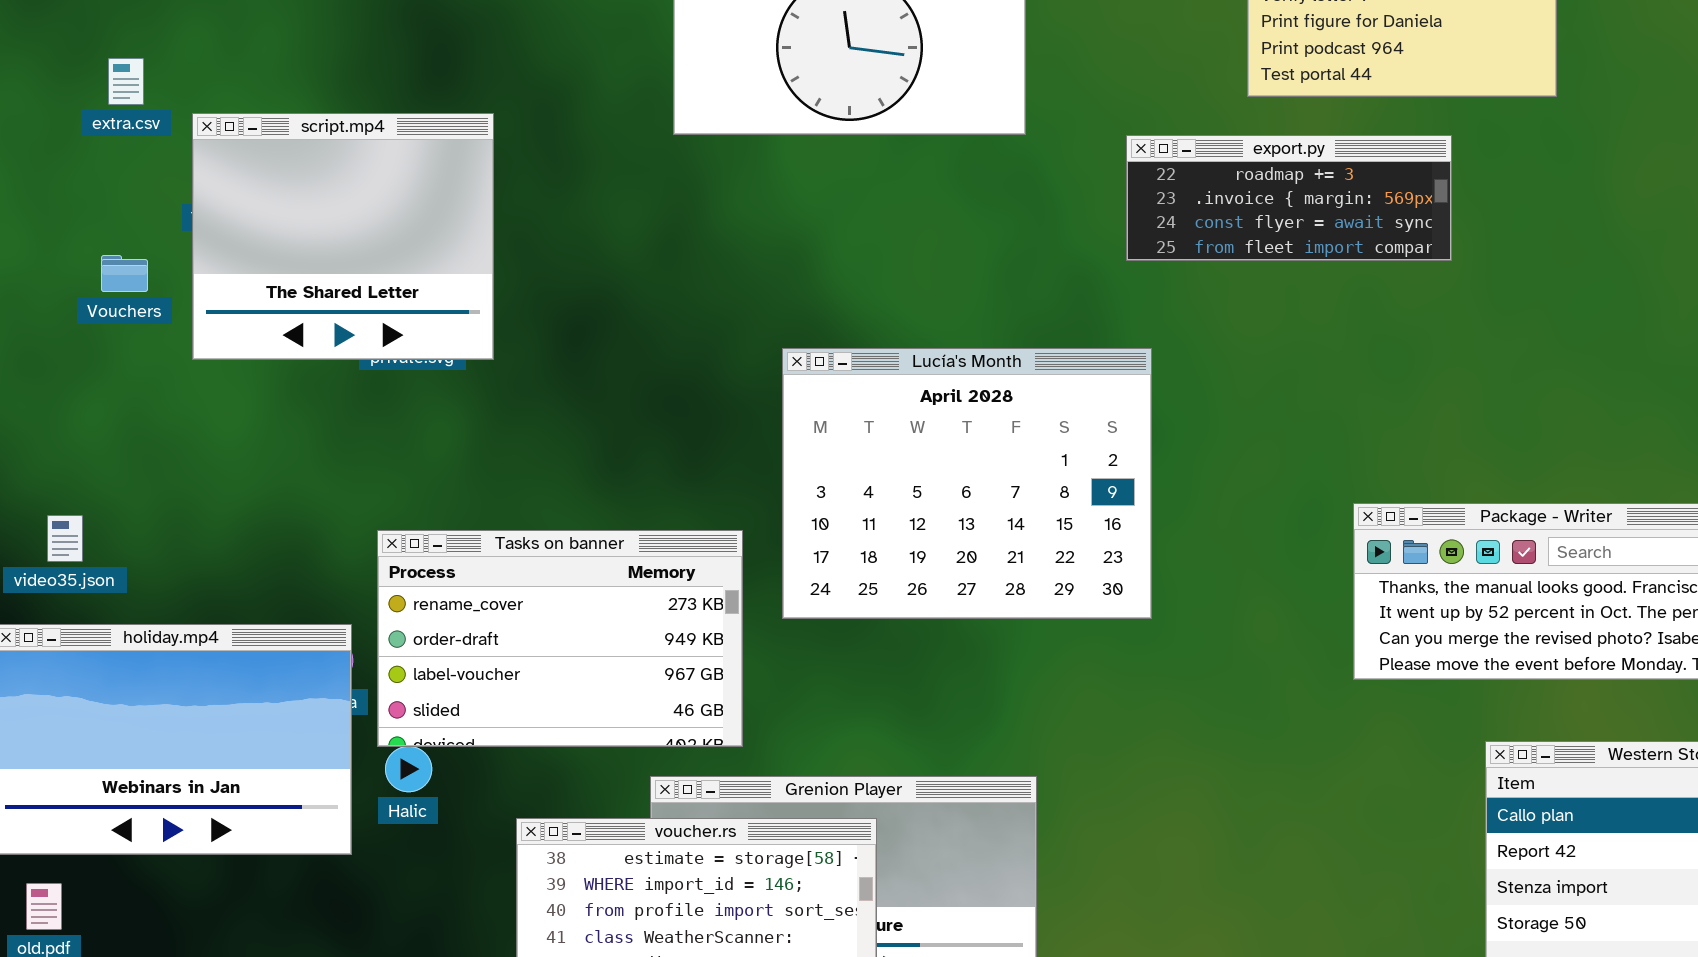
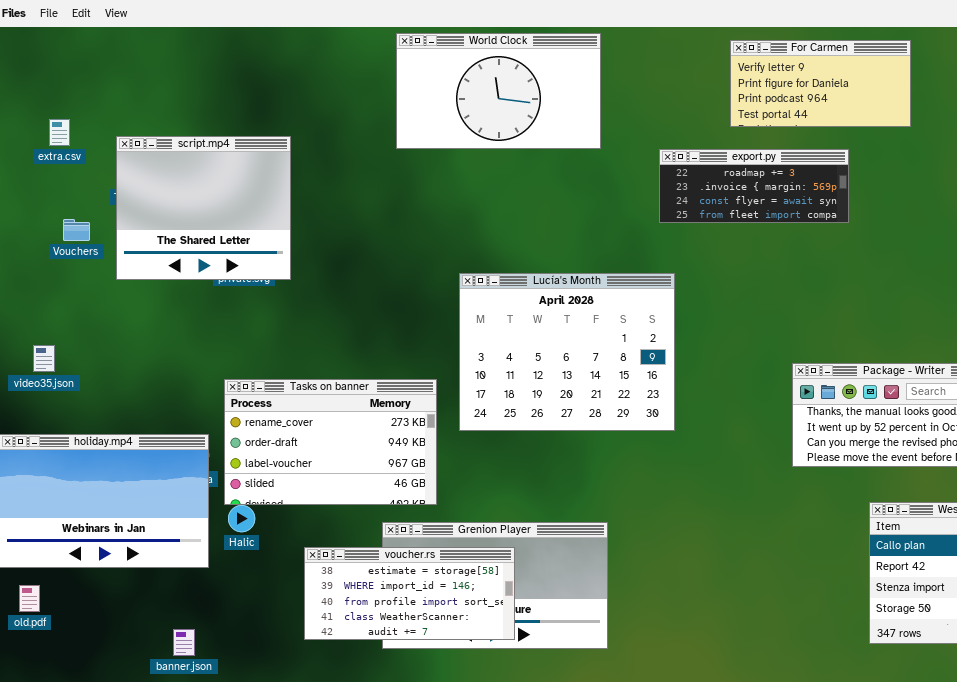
extra.csv: [108,58,144,105] -> [49,119,70,146], moved
video35.json: [47,515,83,562] -> [33,345,55,372], moved

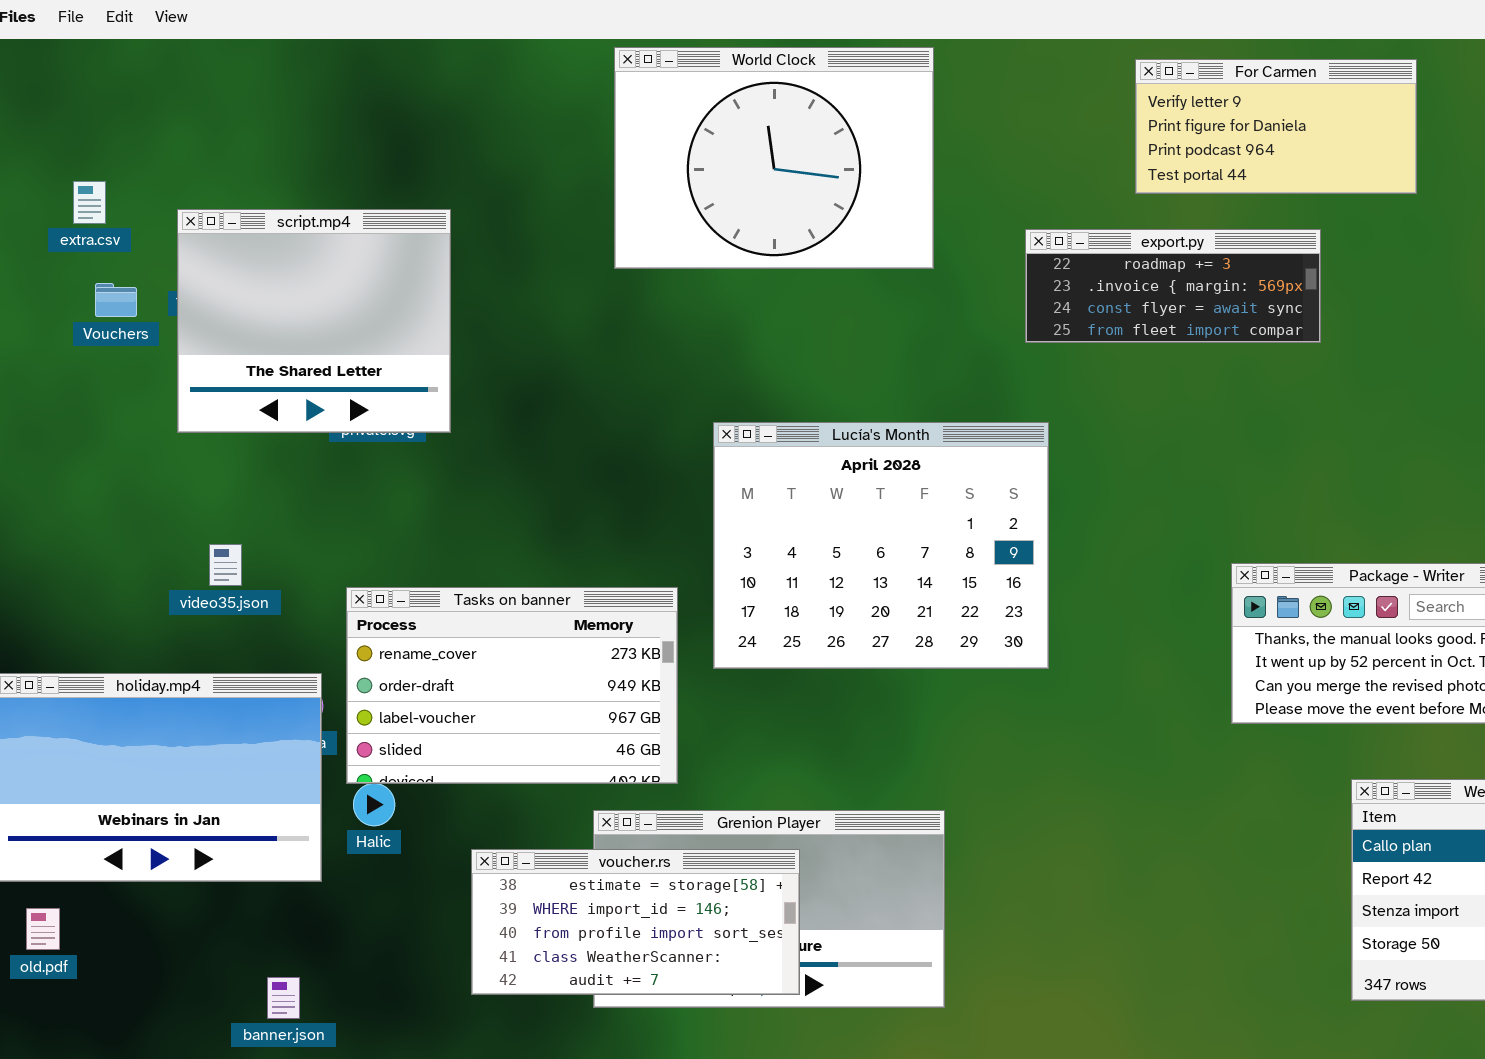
World Clock: [396,33,601,149] -> [614,47,934,269], resized
Vouchers: [63,219,90,241] -> [95,283,137,317], moved
video35.json: [33,345,55,372] -> [209,544,242,586], moved

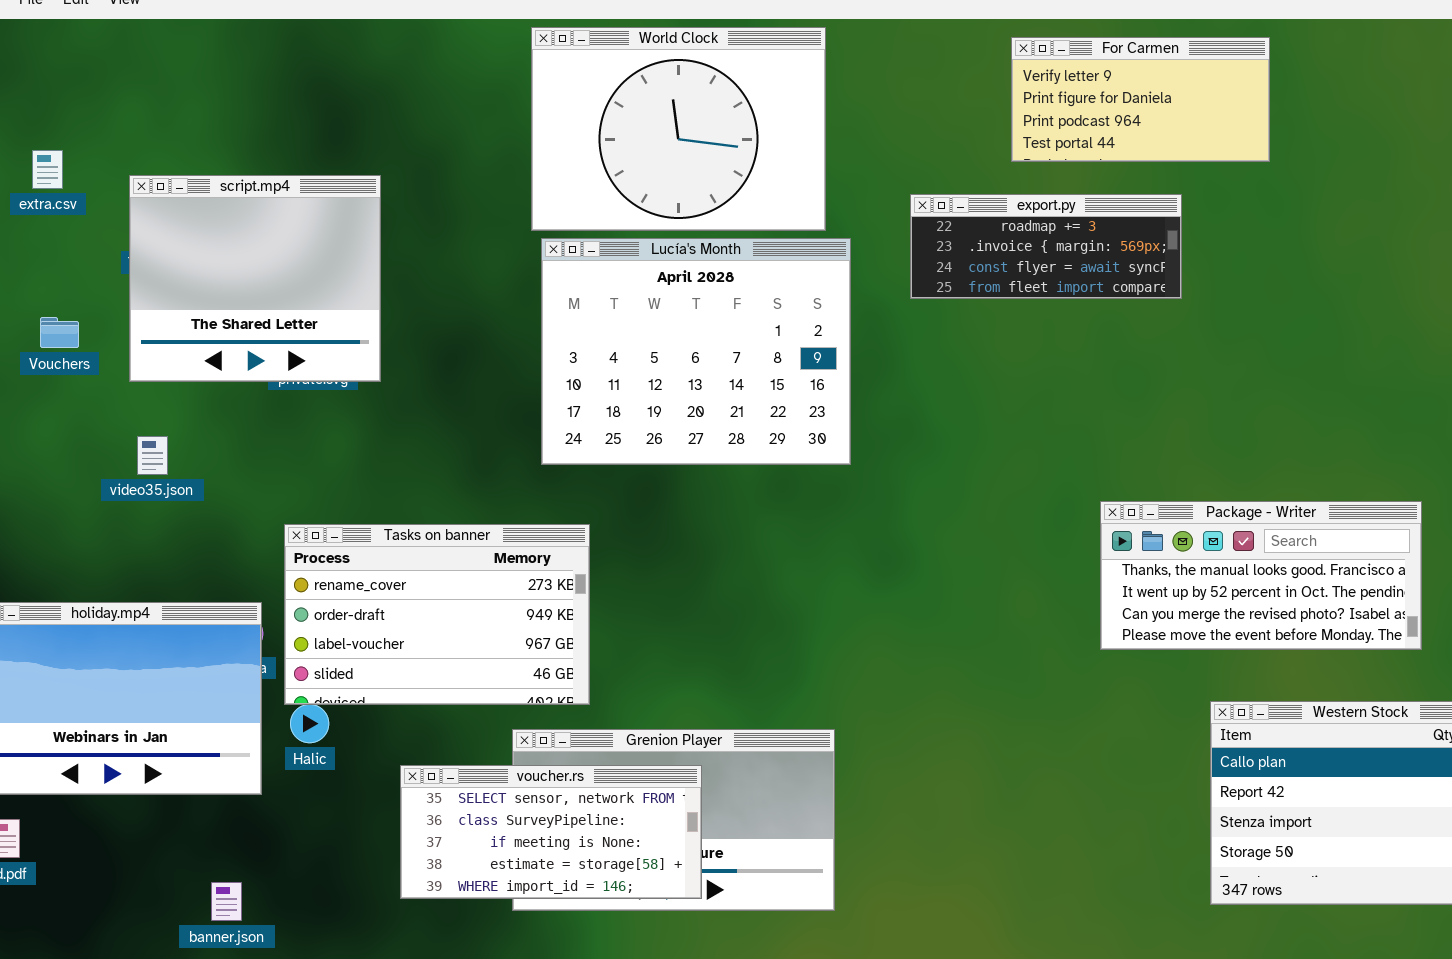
Vouchers: [95,283,137,317] -> [40,317,79,348], moved
Lucía's Month: [713,422,1049,669] -> [541,238,851,465], moved
video35.json: [209,544,242,586] -> [137,436,168,475], moved
voucher.rs: [471,849,800,995] -> [400,765,702,899], scrolled up 3 rows

